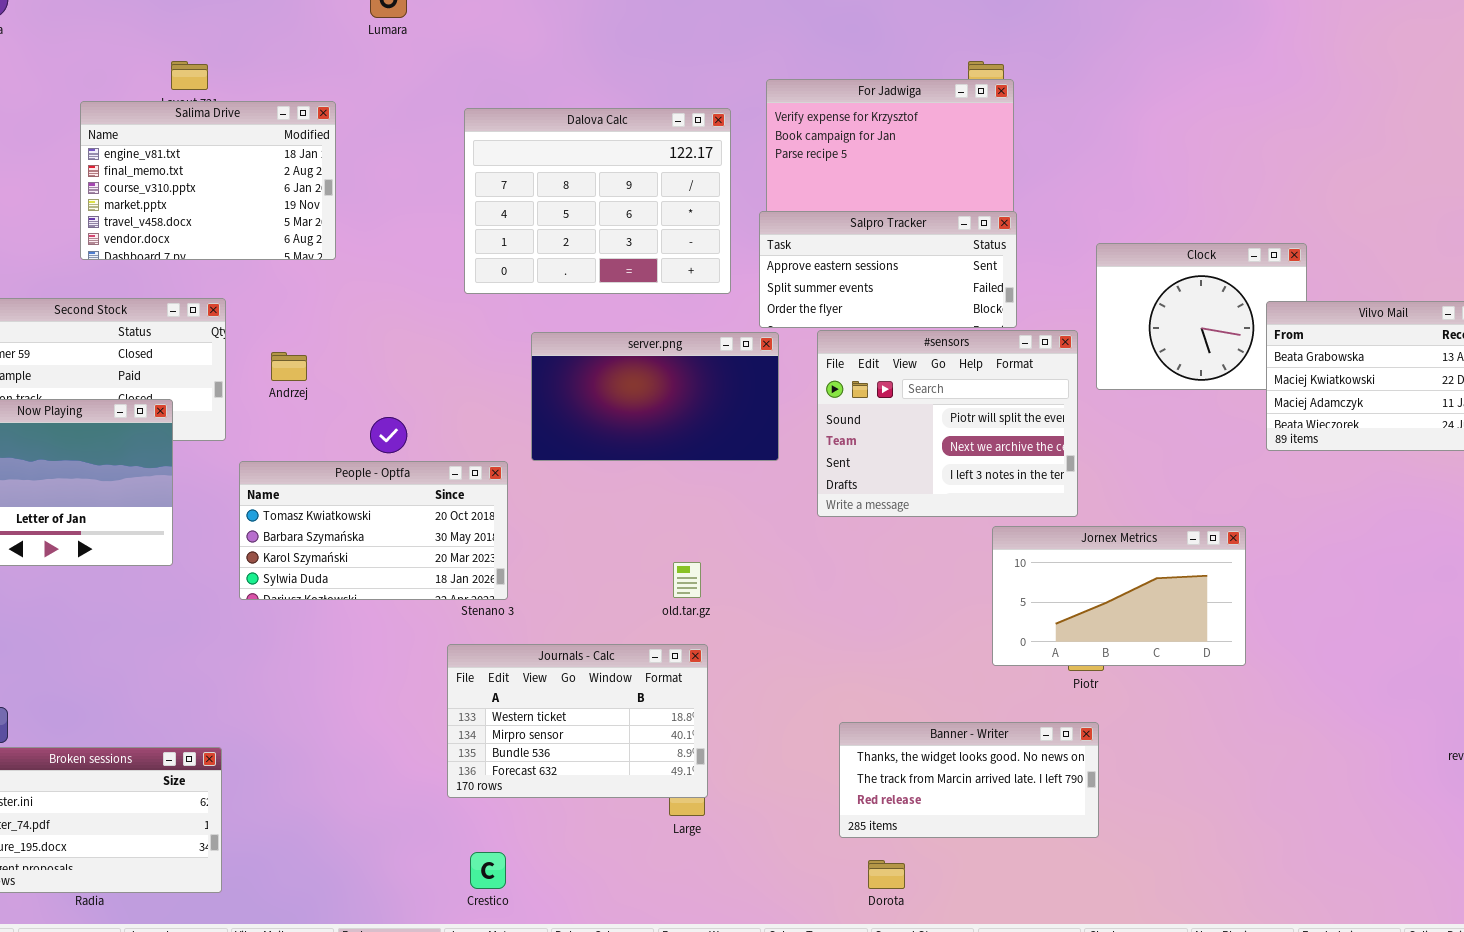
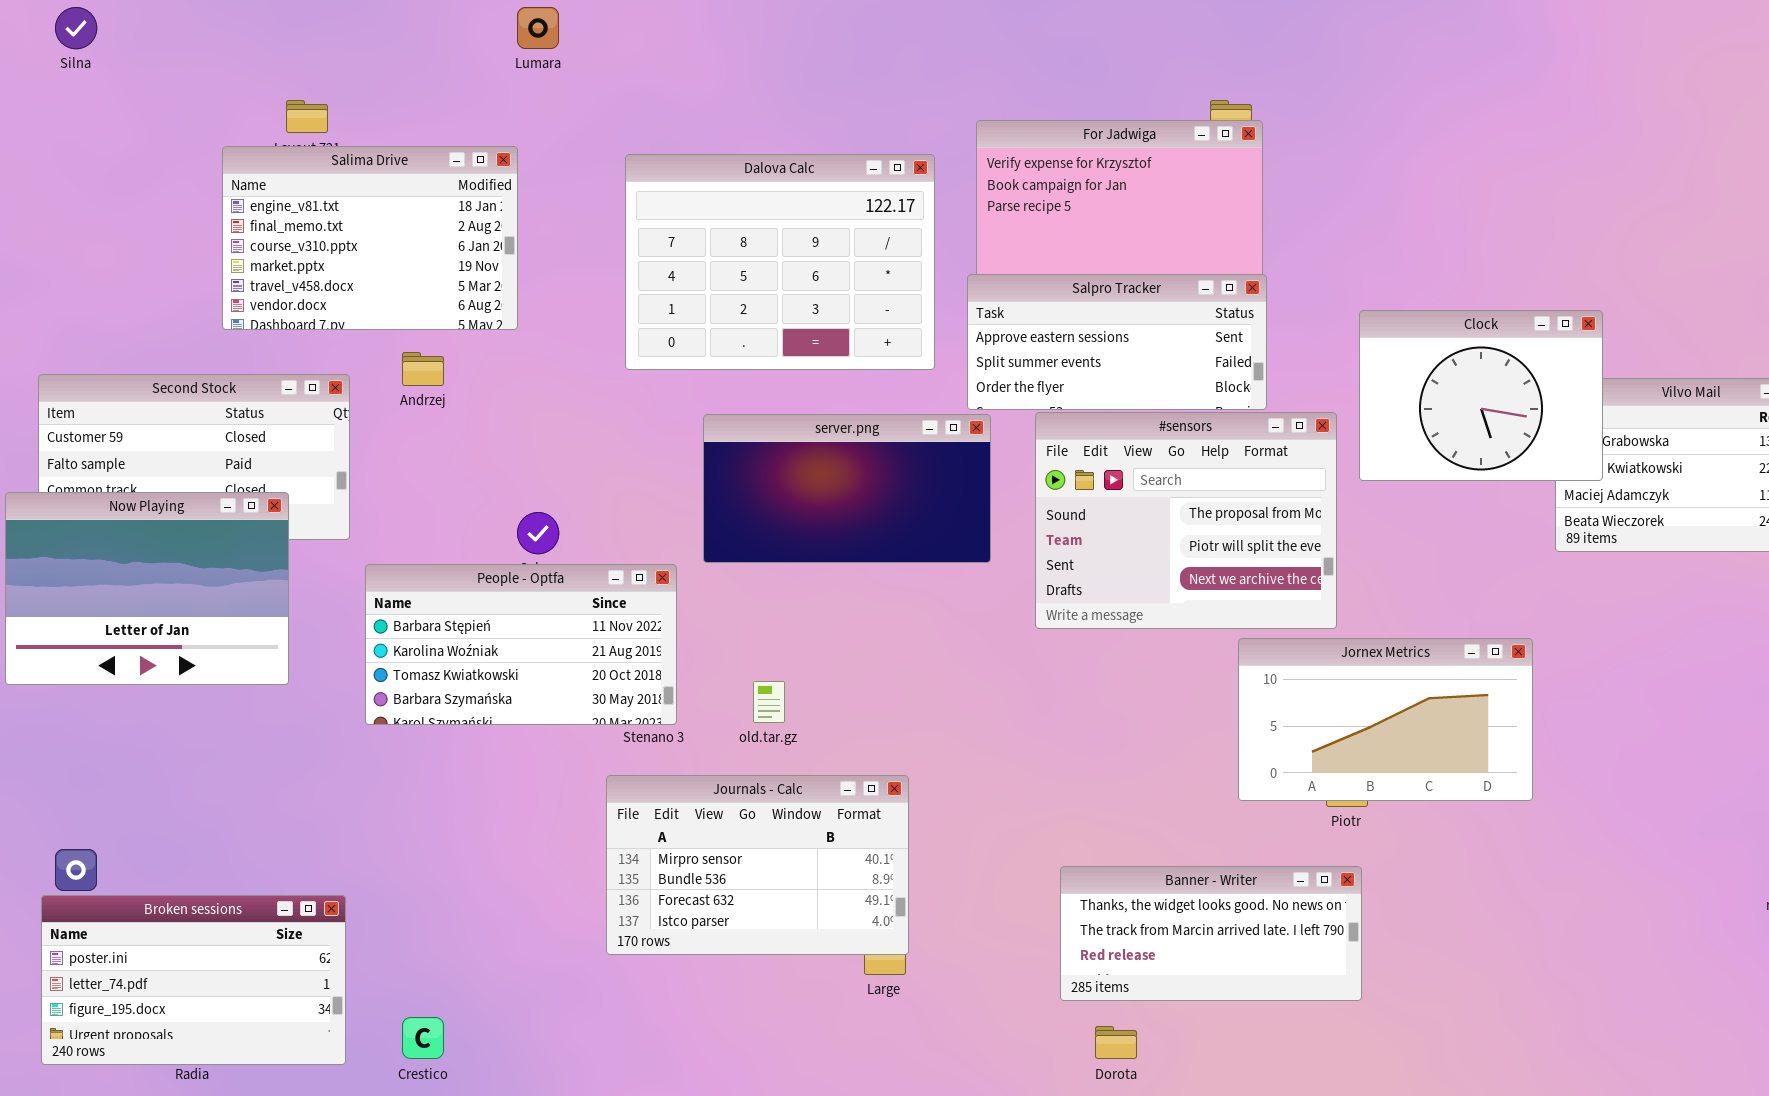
Salima Drive: [80,101,336,260] -> [222,146,518,330], moved
Clock: [1096,243,1307,390] -> [1359,310,1603,481], raised
#sensors: [817,330,1078,517] -> [1035,412,1337,629], scrolled up 1 row
Andrzej: [271,352,307,381] -> [402,352,444,386], moved
People - Optfa: [239,461,508,600] -> [365,564,677,725], scrolled up 2 rows
old.tar.gz: [673,562,701,598] -> [753,681,785,723], moved
Journals - Calc: [447,644,708,798] -> [606,775,909,955], scrolled down 1 row
Crestico: [470,852,506,889] -> [402,1017,444,1059], moved

